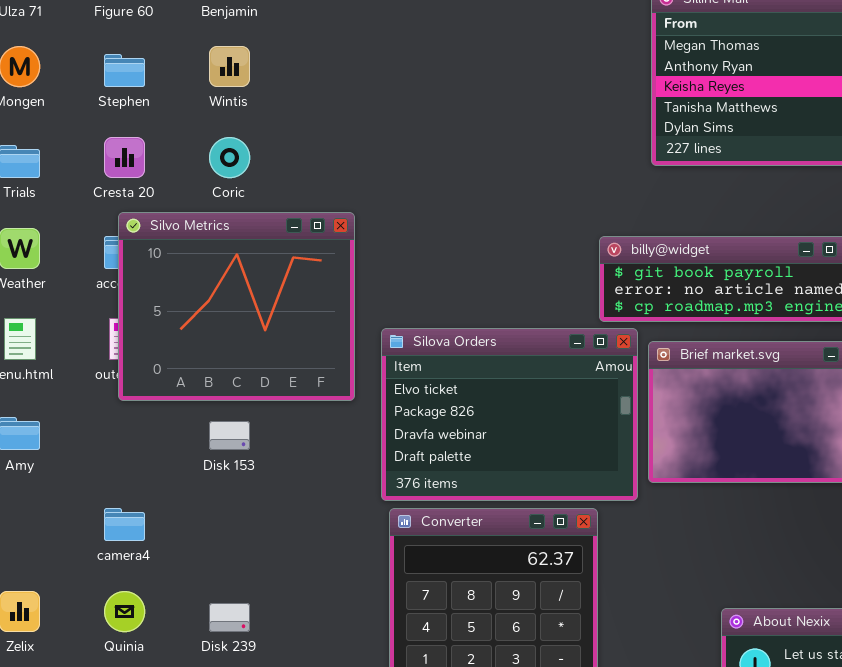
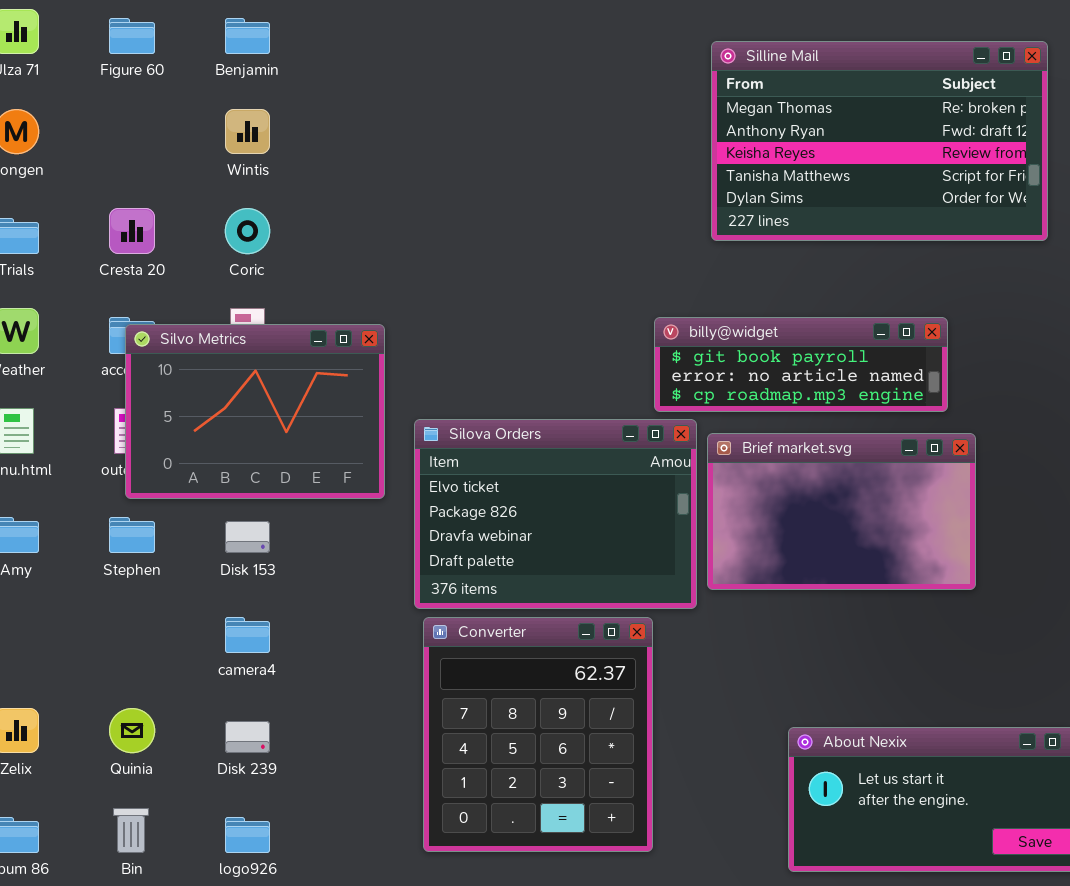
Stephen: [104,54,145,87] -> [109,517,155,553], moved
Silvo Metrics: [118,212,355,401] -> [125,324,385,499], resized
camera4: [104,508,145,541] -> [225,617,270,653], moved

